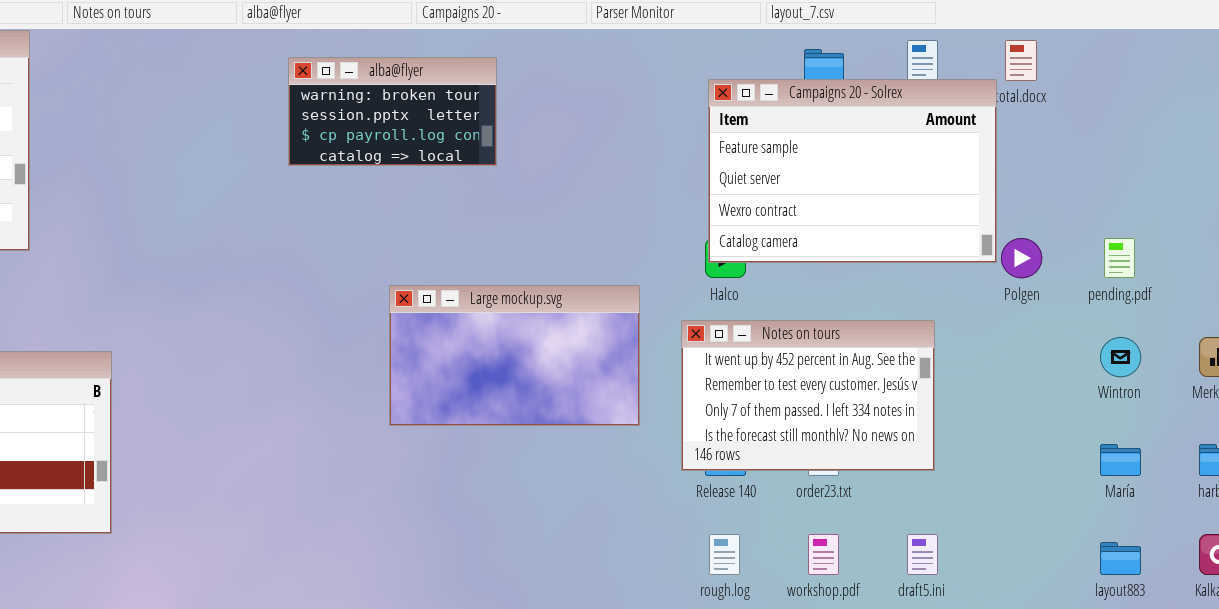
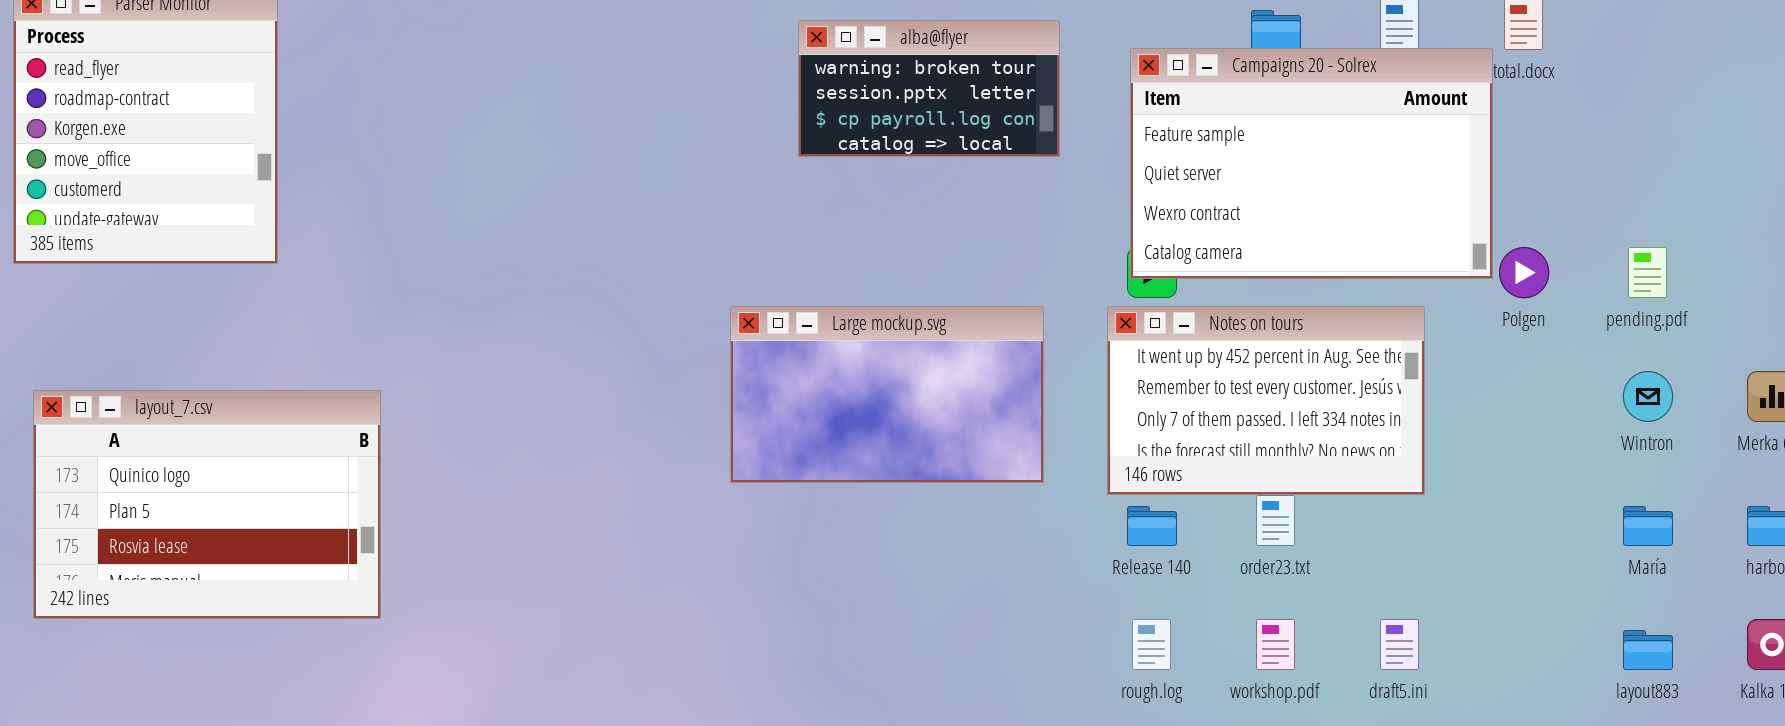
alba@flyer: [288,57,497,166] -> [798,20,1060,157], moved
Notes on tours: [681,320,935,471] -> [1107,306,1425,495], moved

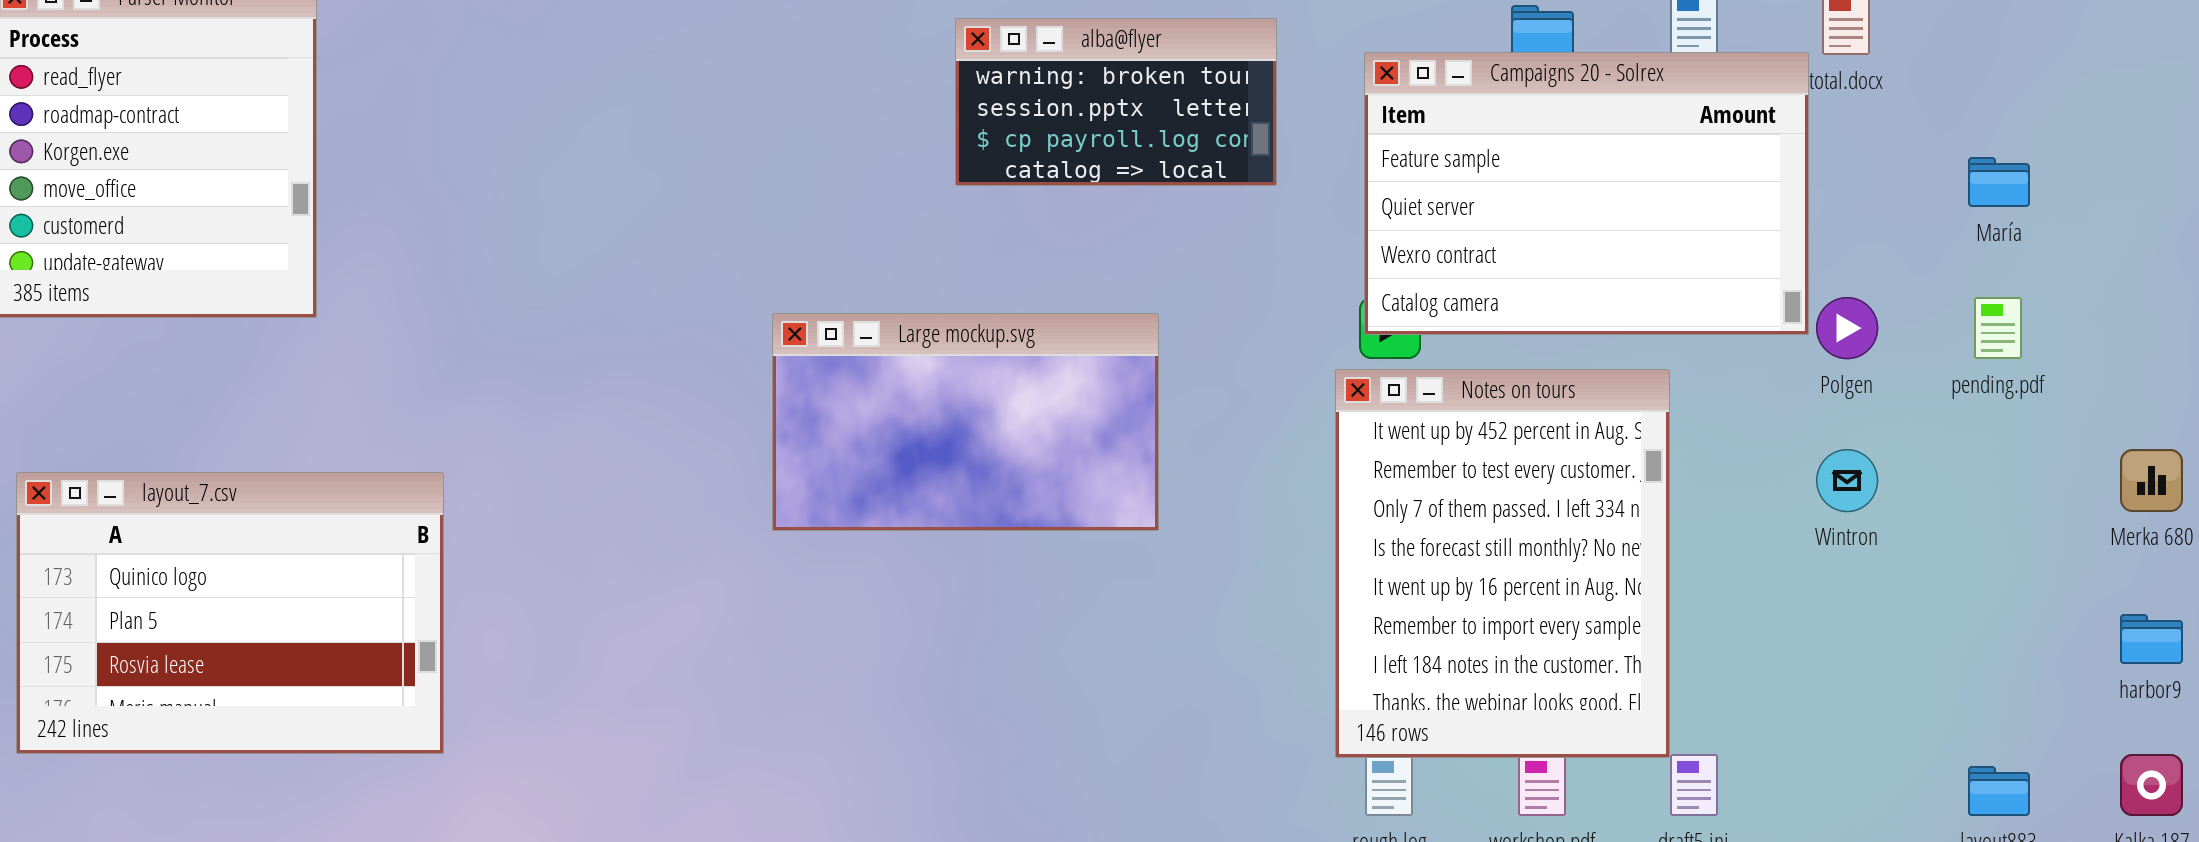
Large mockup.svg: [730,306,1044,483] -> [772,313,1159,531], moved
Notes on tours: [1107,306,1425,495] -> [1335,369,1670,758], resized
Wintron: [1623,371,1673,422] -> [1816,449,1878,512], moved
María: [1623,506,1673,546] -> [1968,157,2030,207], moved

